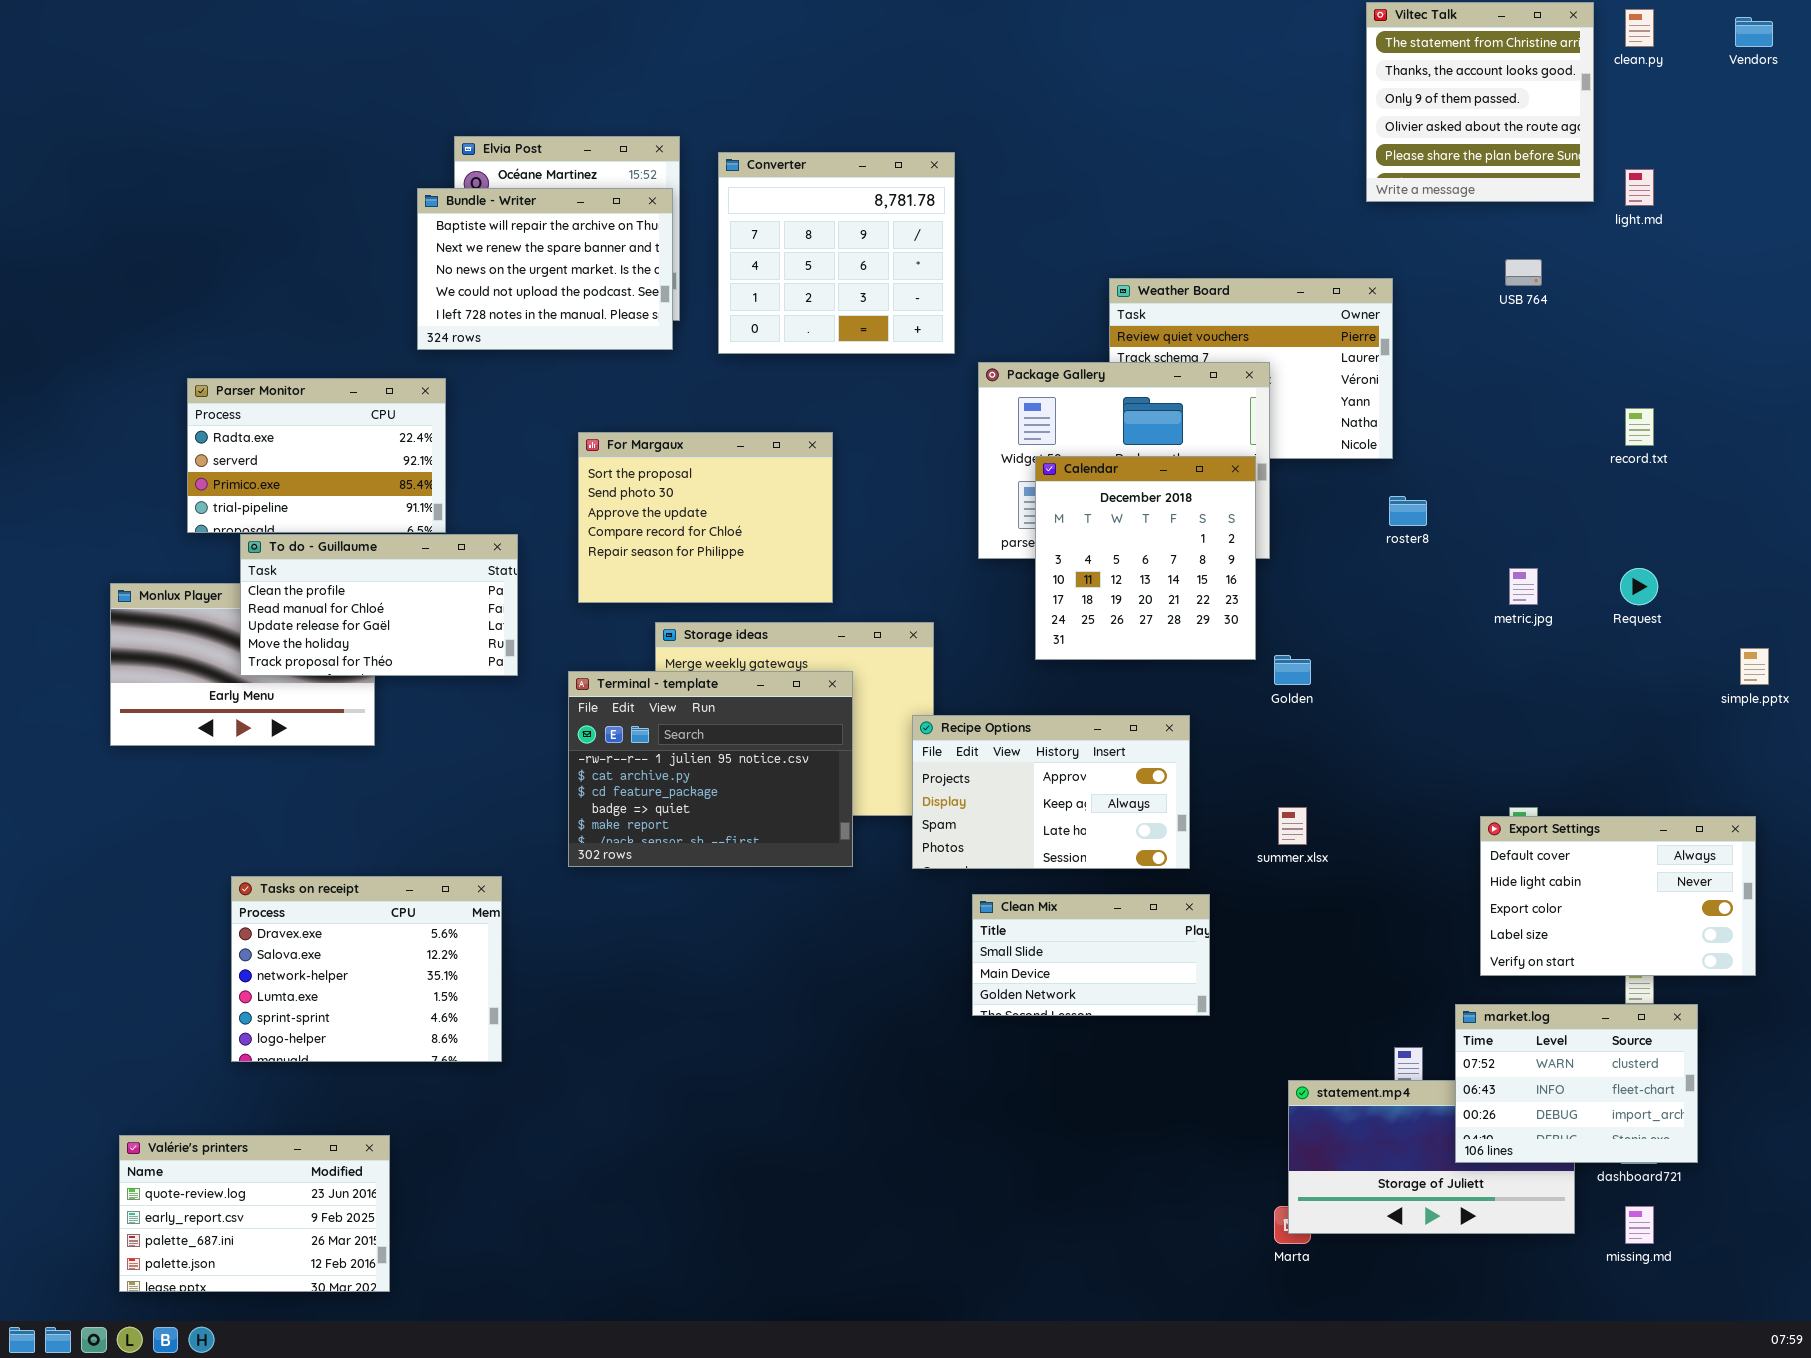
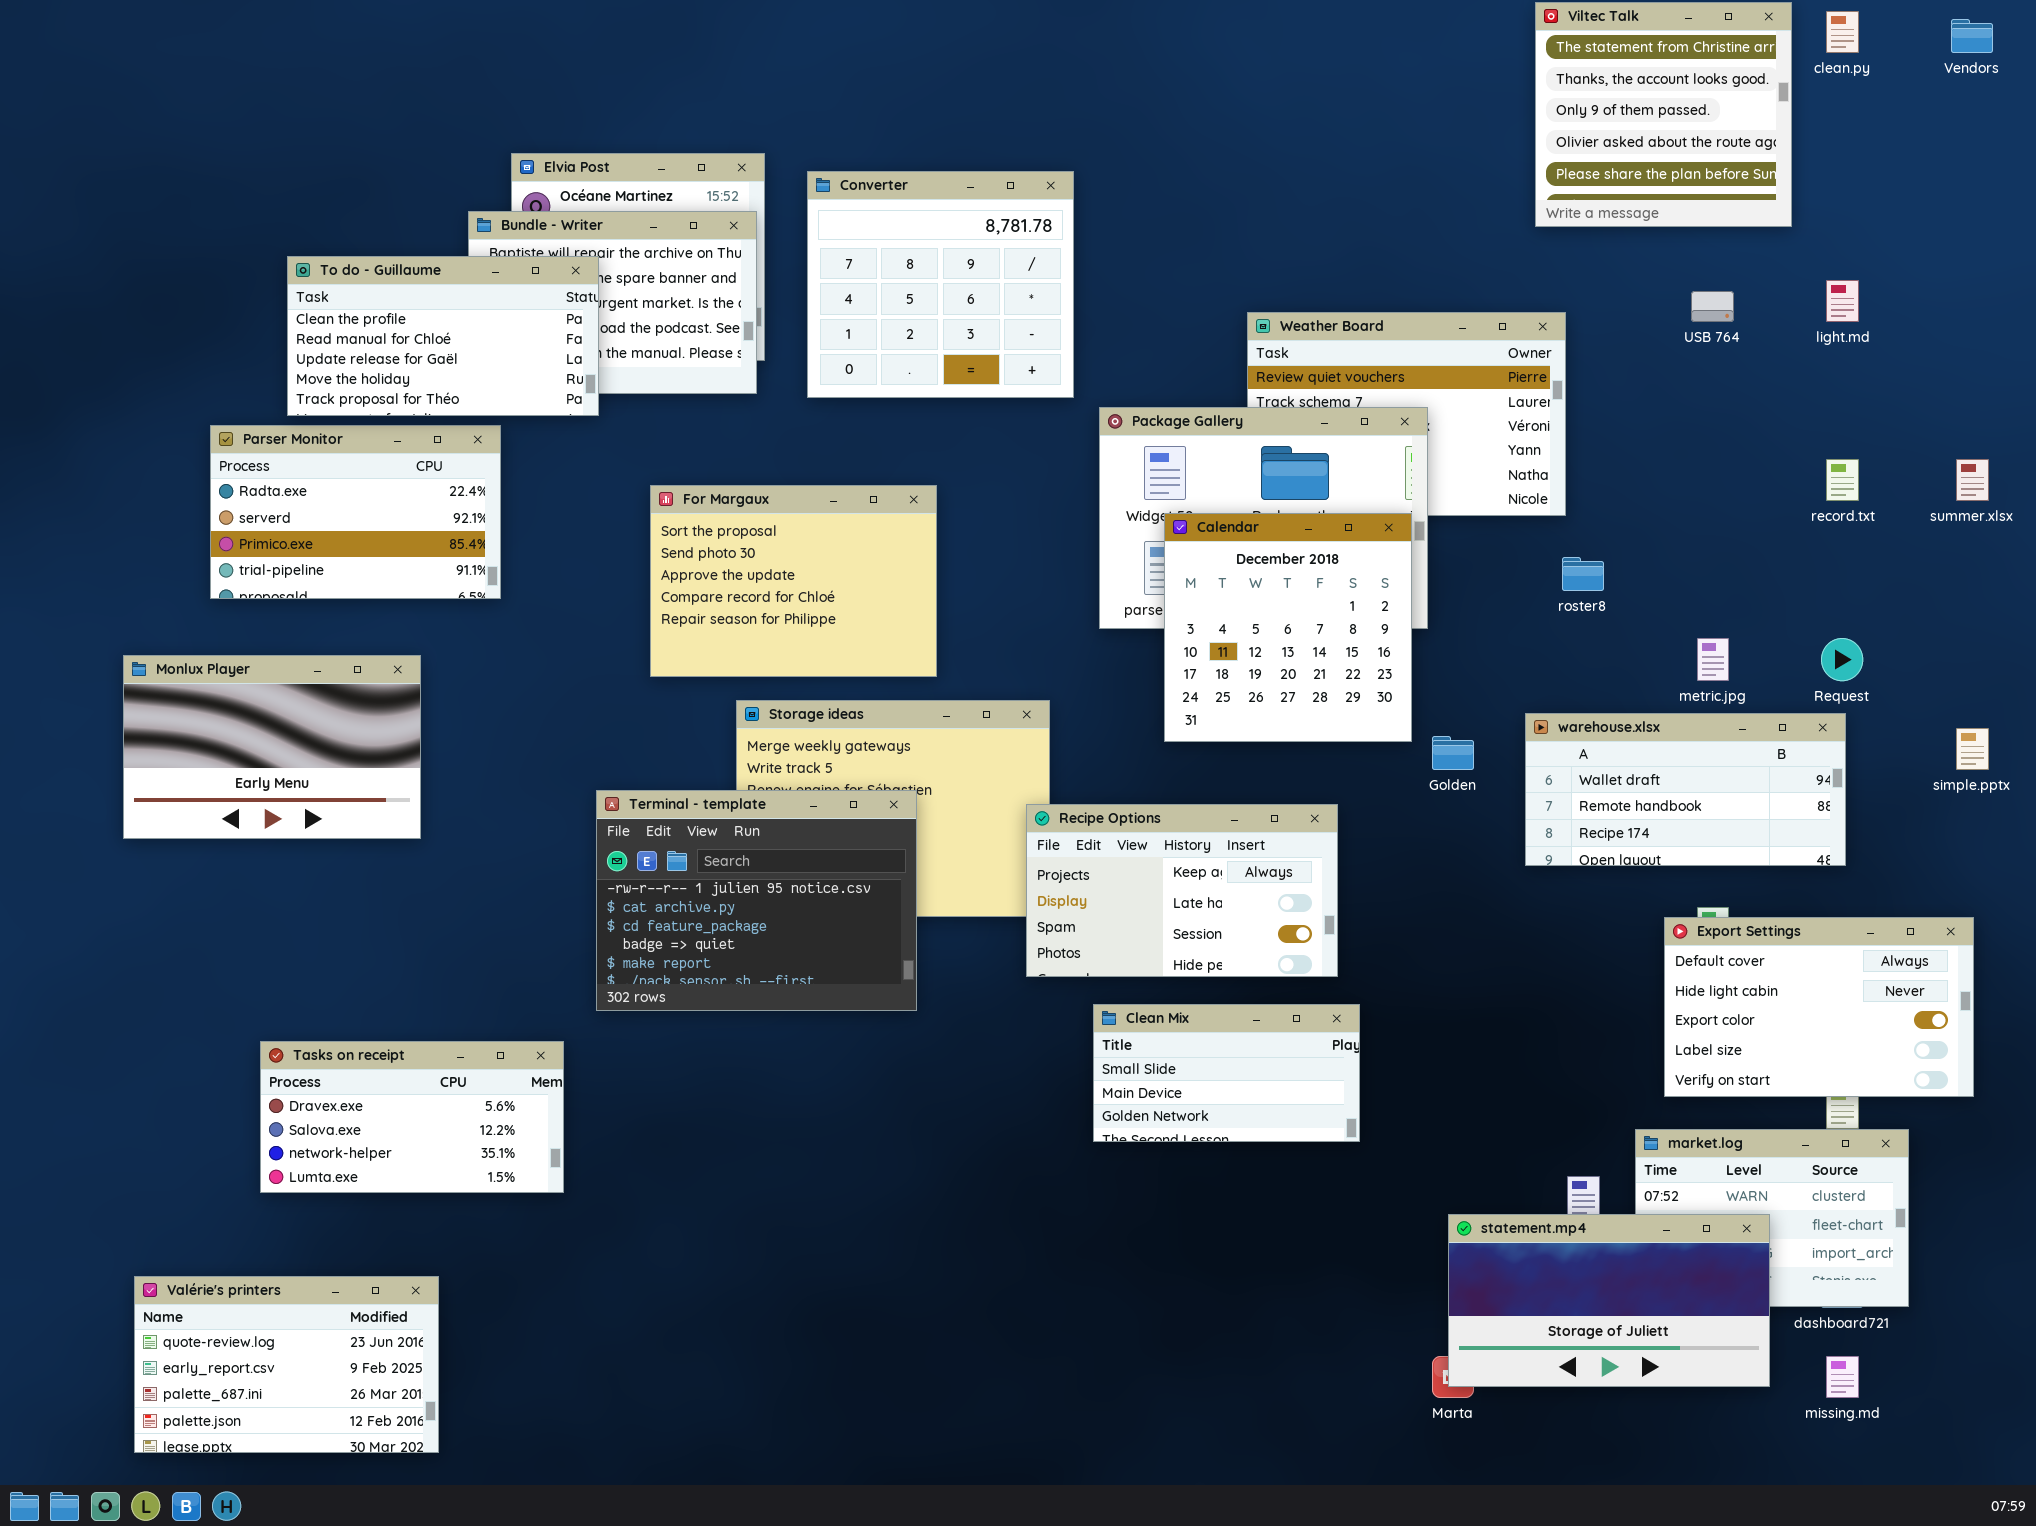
light.md: [1625,169,1654,206] -> [1826,280,1859,322], moved
To do - Guillaume: [240,534,518,676] -> [287,256,599,416], moved
warehouse.xlsx: none -> [1525,713,1846,866], opened
Terminal - template: [568,671,853,867] -> [596,790,917,1011], moved
Recipe Options: [912,715,1190,869] -> [1026,804,1338,977], scrolled down 1 row
summer.xlsx: [1278,807,1307,845] -> [1956,459,1989,501], moved
Tasks on receipt: [231,876,502,1062] -> [260,1041,564,1193], resized
statement.mp4: [1288,1080,1575,1234] -> [1448,1214,1770,1387], raised

